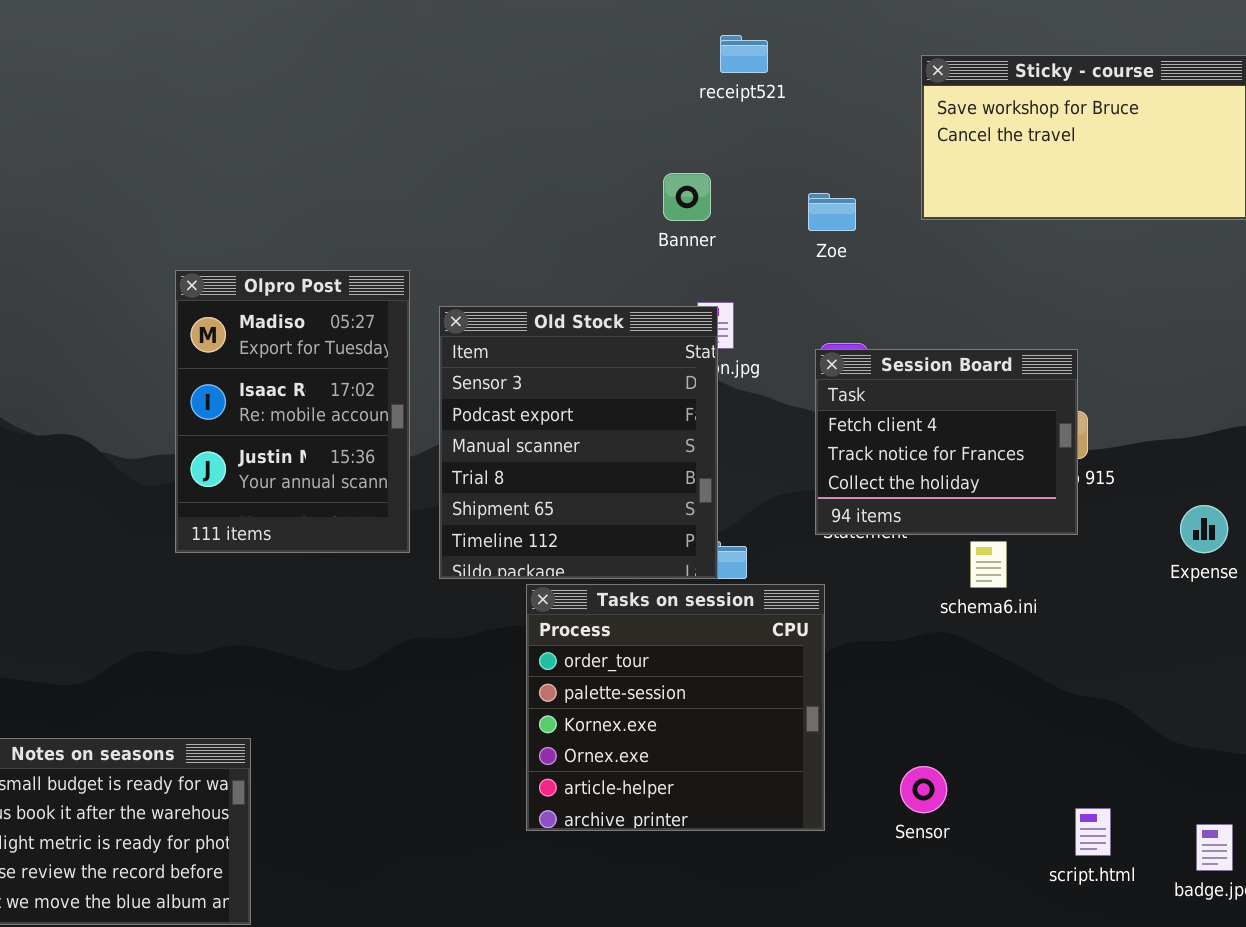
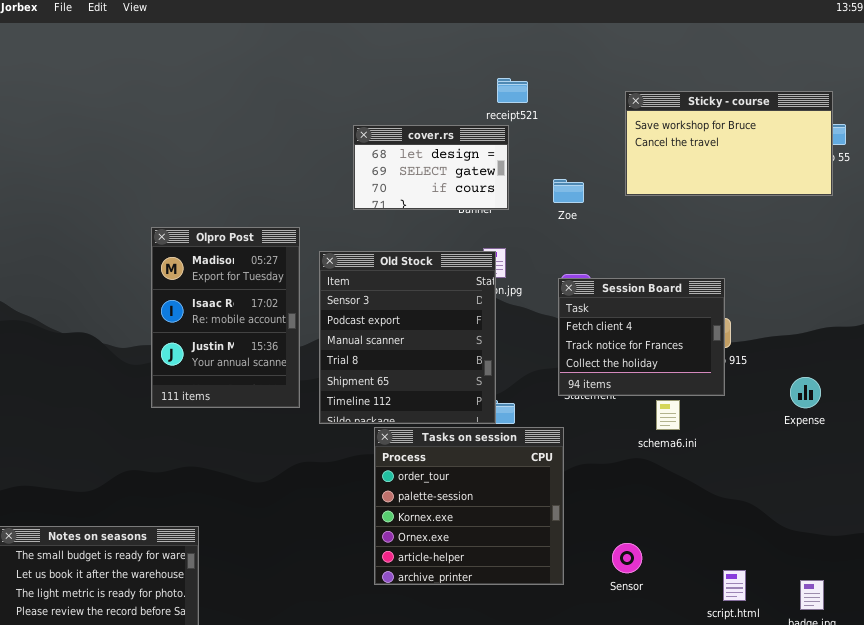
cover.rs: none -> [353,125,509,210], opened

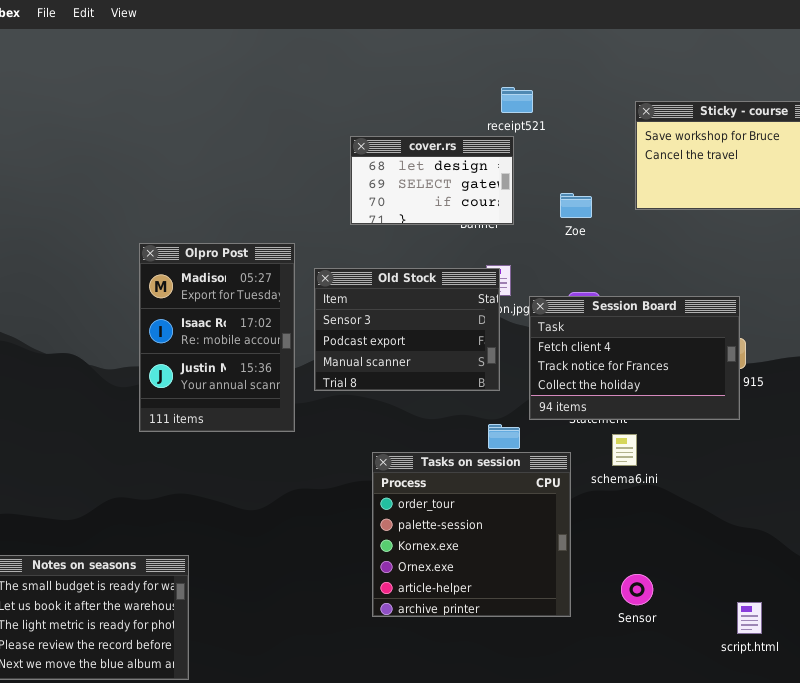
Old Stock: [319,251,496,424] -> [314,268,500,391], resized
Session Board: [558,278,725,396] -> [529,296,740,420], resized
schema6.ini: [656,400,680,430] -> [612,434,637,466], moved

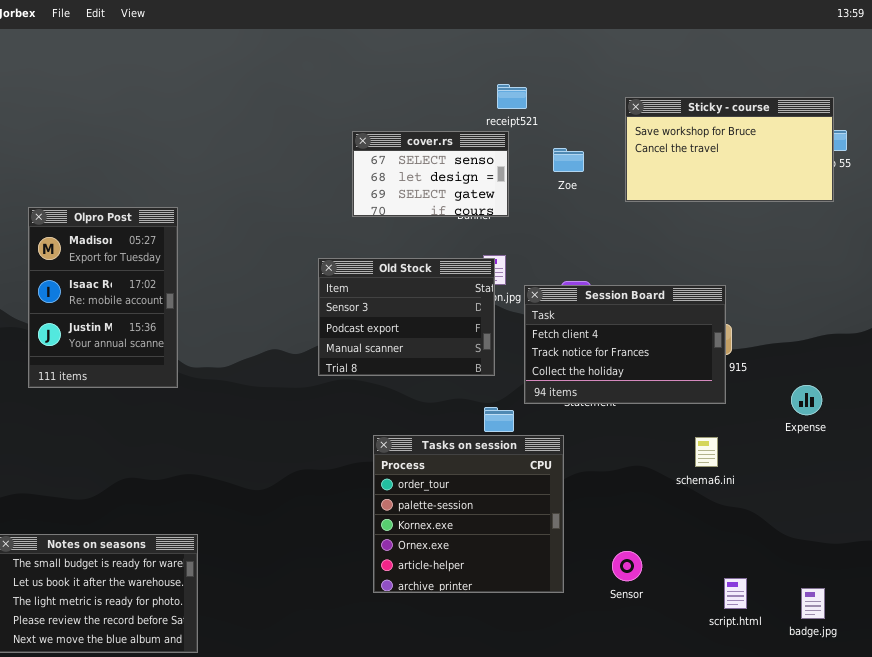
cover.rs: [350,136,514,225] -> [352,131,509,217], scrolled up 1 row
Zoe: [560,193,592,218] -> [553,148,584,172], moved
Olpro Post: [139,243,295,432] -> [28,207,178,388], moved
schema6.ini: [612,434,637,466] -> [695,437,718,467], moved

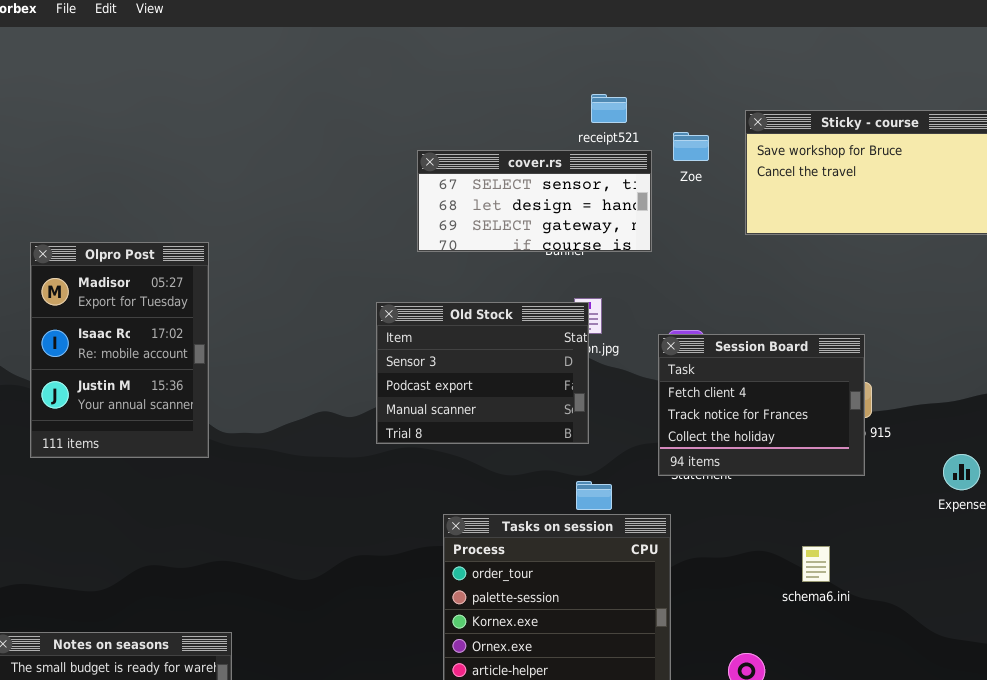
cover.rs: [352,131,509,217] -> [417,150,652,252], resized
Zoe: [553,148,584,172] -> [673,132,709,161], moved
Session Board: [524,285,726,404] -> [658,334,865,476], resized
schema6.ini: [695,437,718,467] -> [802,546,830,582], moved

